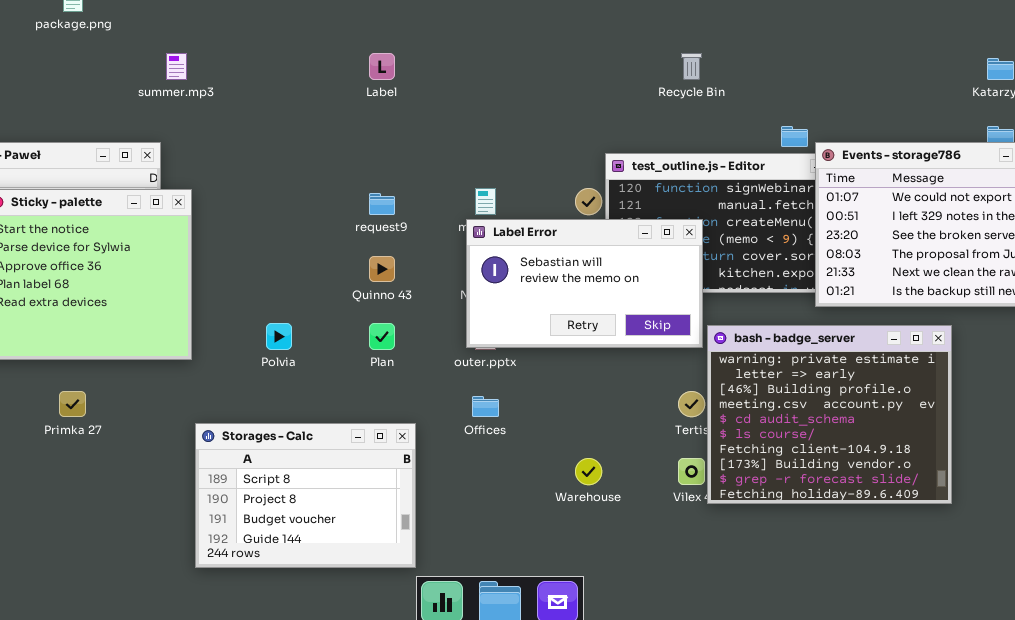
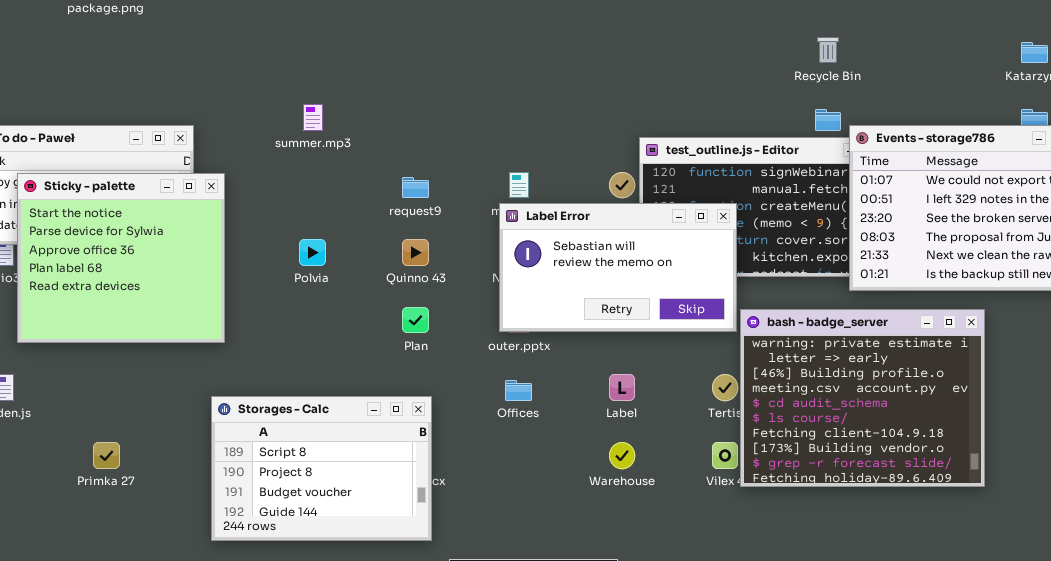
summer.mp3: [166,53,187,80] -> [303,104,323,131], moved
Label: [369,53,395,80] -> [609,374,635,401], moved
Recycle Bin: [681,53,702,80] -> [817,37,839,63], moved
Polvia: [266,323,292,350] -> [299,239,326,266], moved
Primka 27: [59,391,86,417] -> [93,442,120,469], moved
Storages - Calc: [195,423,416,568] -> [211,396,432,541], moved

